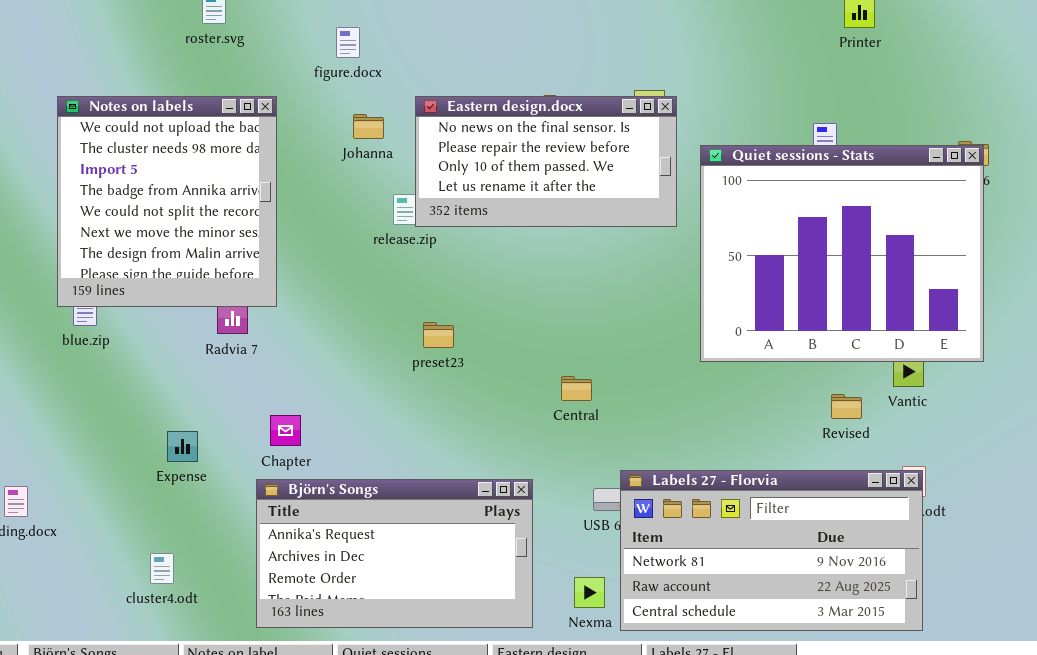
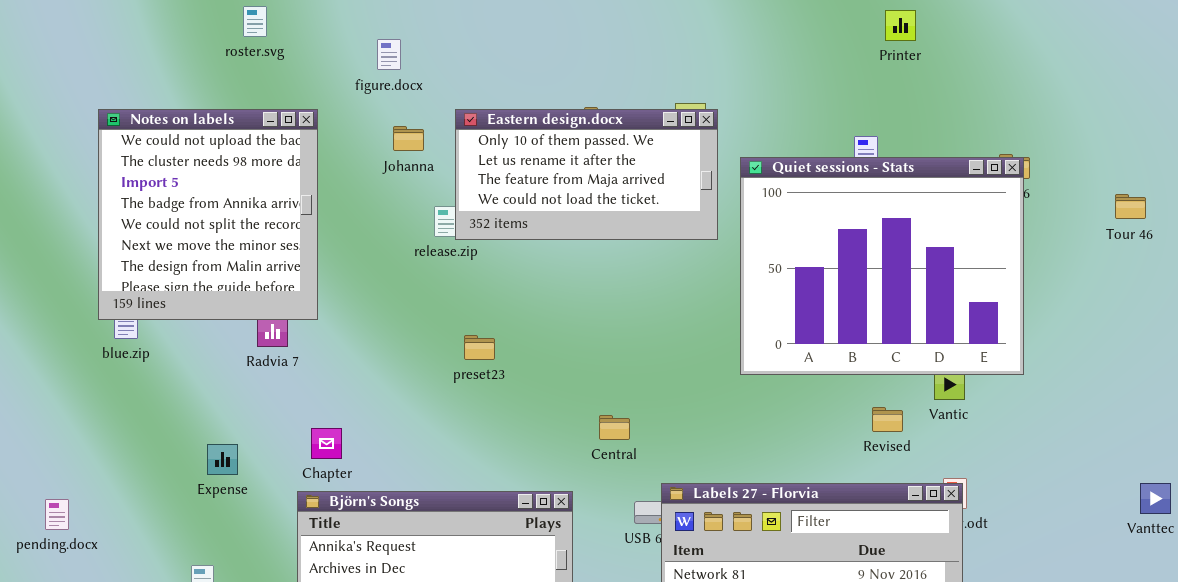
Eastern design.docx: [415,96,677,227] -> [455,109,718,240], scrolled down 2 rows
Central: [561,376,592,401] -> [599,415,630,440], moved

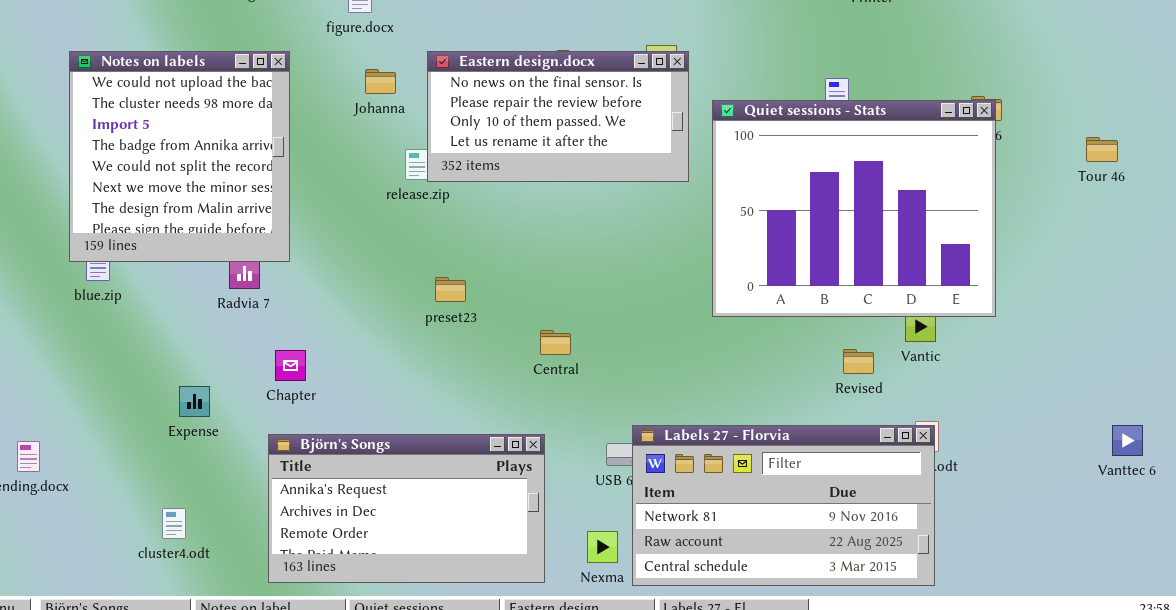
Eastern design.docx: [455,109,718,240] -> [427,51,689,182], scrolled up 2 rows
Central: [599,415,630,440] -> [540,330,571,355], moved
Chapter: [311,428,342,459] -> [275,350,306,381], moved

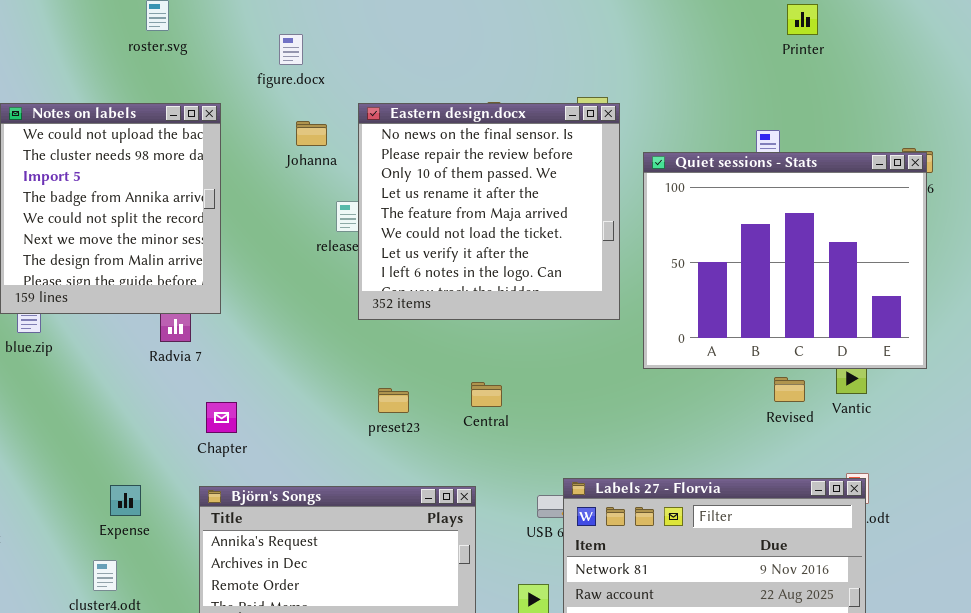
Eastern design.docx: [427,51,689,182] -> [358,103,620,320], resized
preset23: [435,277,466,302] -> [378,388,409,413], moved
Revised: [843,349,874,374] -> [774,377,805,402], moved
Expense: [179,386,210,417] -> [110,485,141,516], moved

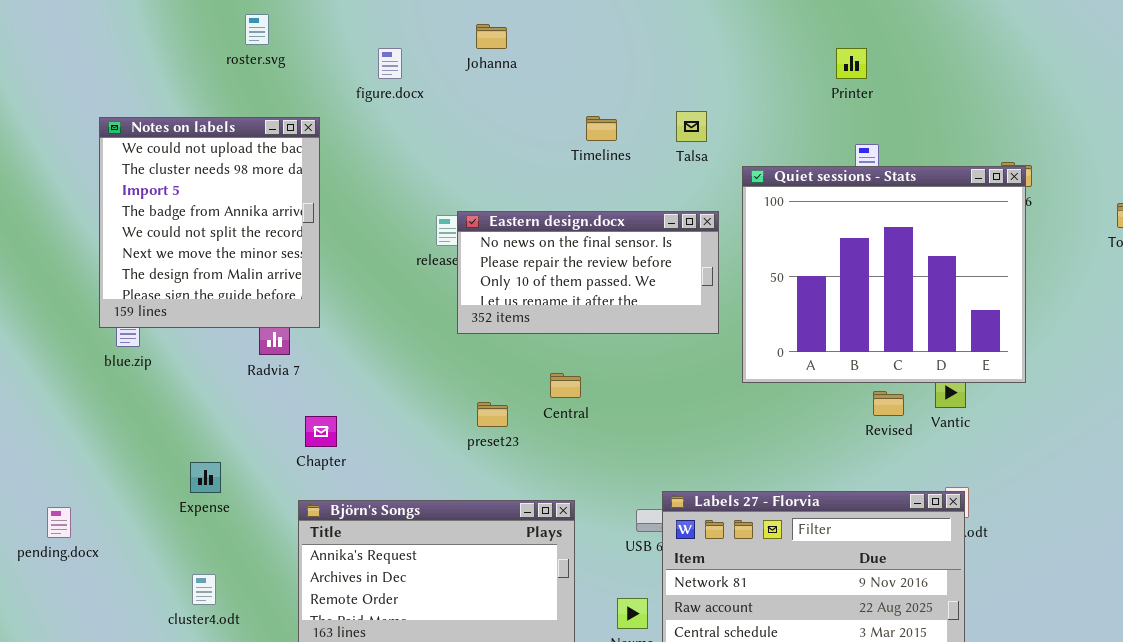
Printer: [787,4,818,35] -> [836,48,867,79], moved
Eastern design.docx: [358,103,620,320] -> [457,211,719,334], resized
Johanna: [296,121,327,146] -> [476,24,507,49], moved
Central: [471,382,502,407] -> [550,373,581,398], moved
Expense: [110,485,141,516] -> [190,462,221,493], moved

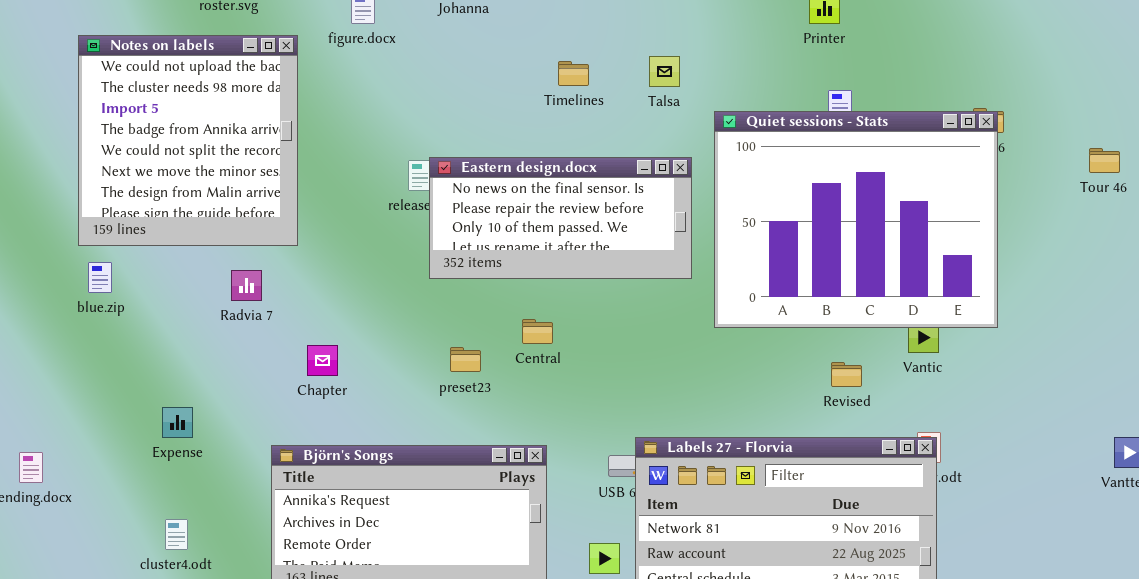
Notes on labels: [99,117,320,328] -> [78,35,298,246], moved
Revised: [873,391,904,416] -> [831,362,862,387], moved
Chapter: [305,416,337,447] -> [307,345,338,376], moved

